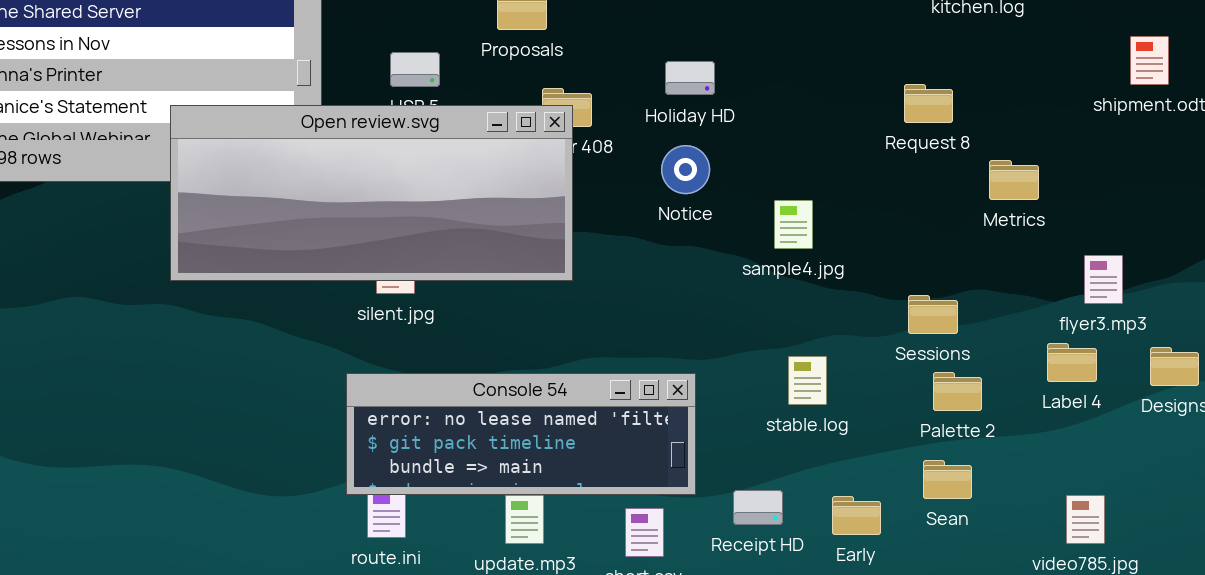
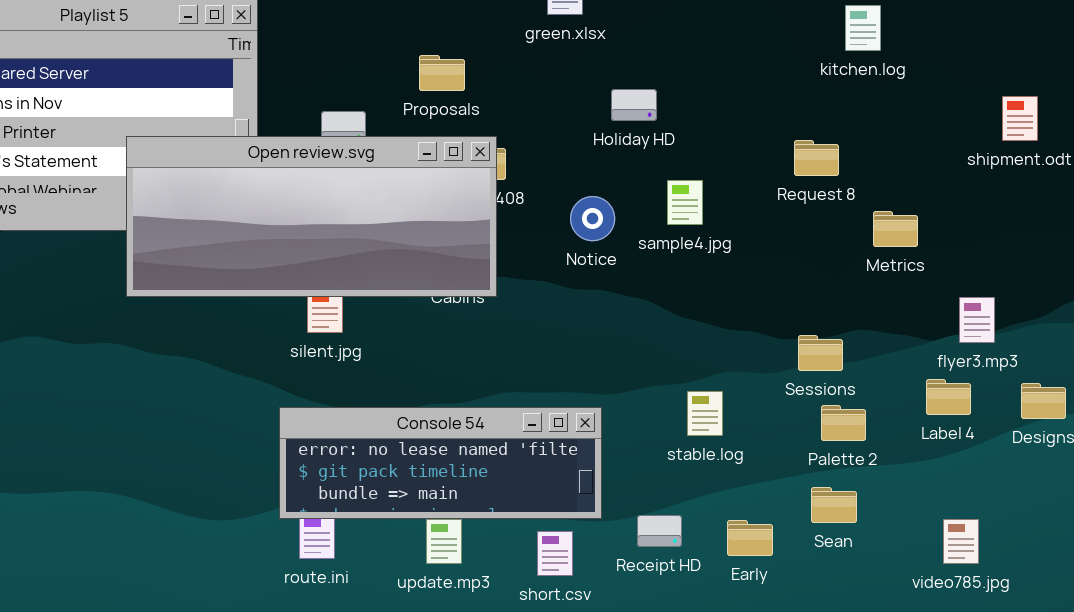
Holiday HD: [665,61,715,95] -> [611,89,657,121], moved
Open review.svg: [170,105,573,281] -> [126,136,497,297], moved
sample4.jpg: [774,200,813,249] -> [667,180,703,225], moved

